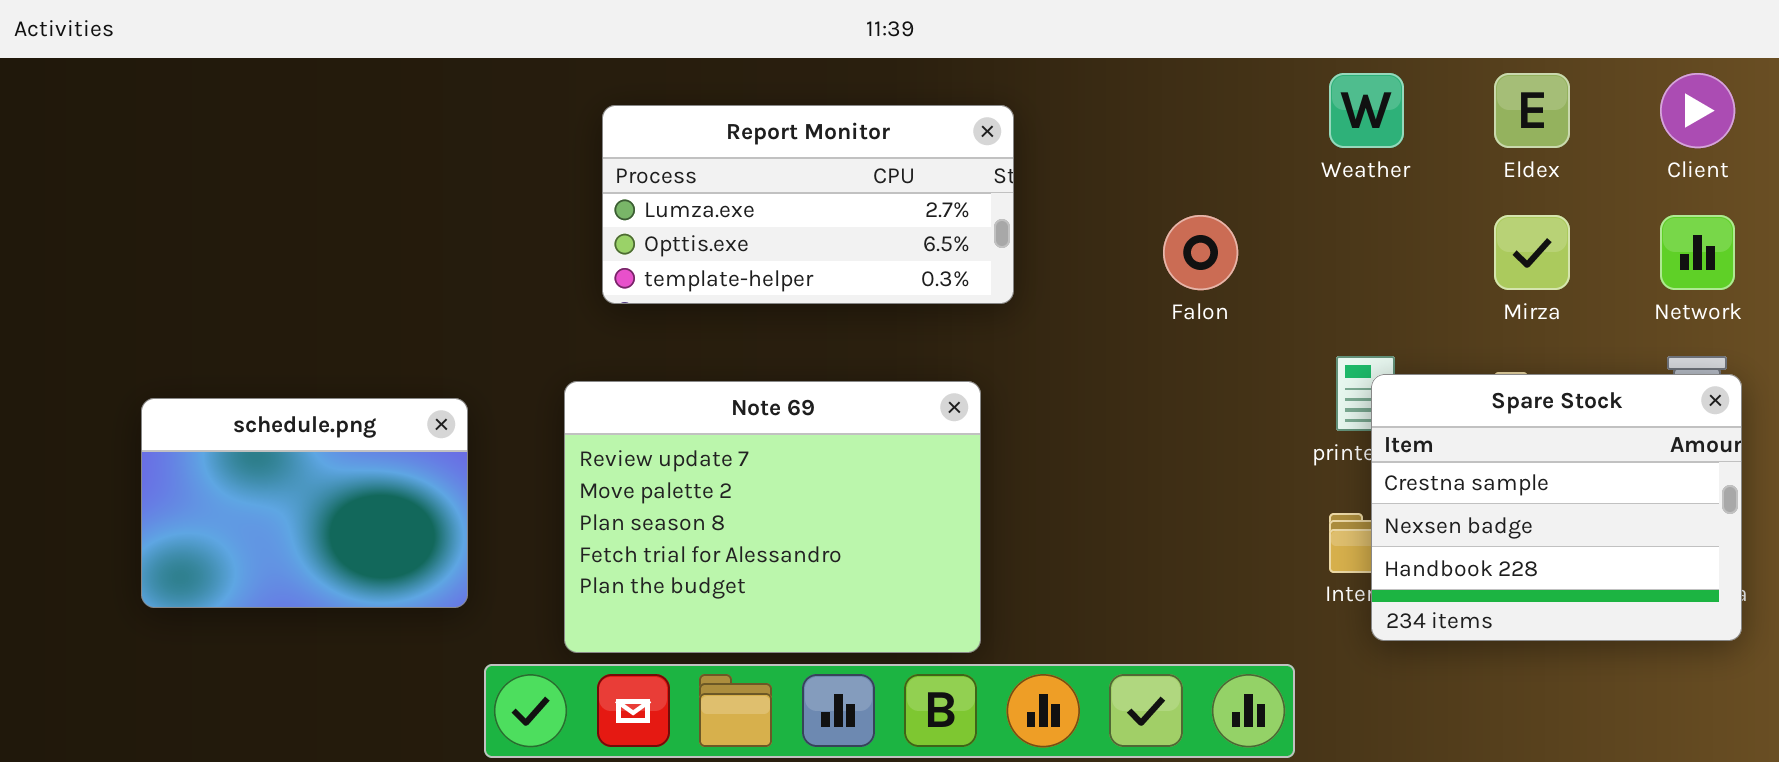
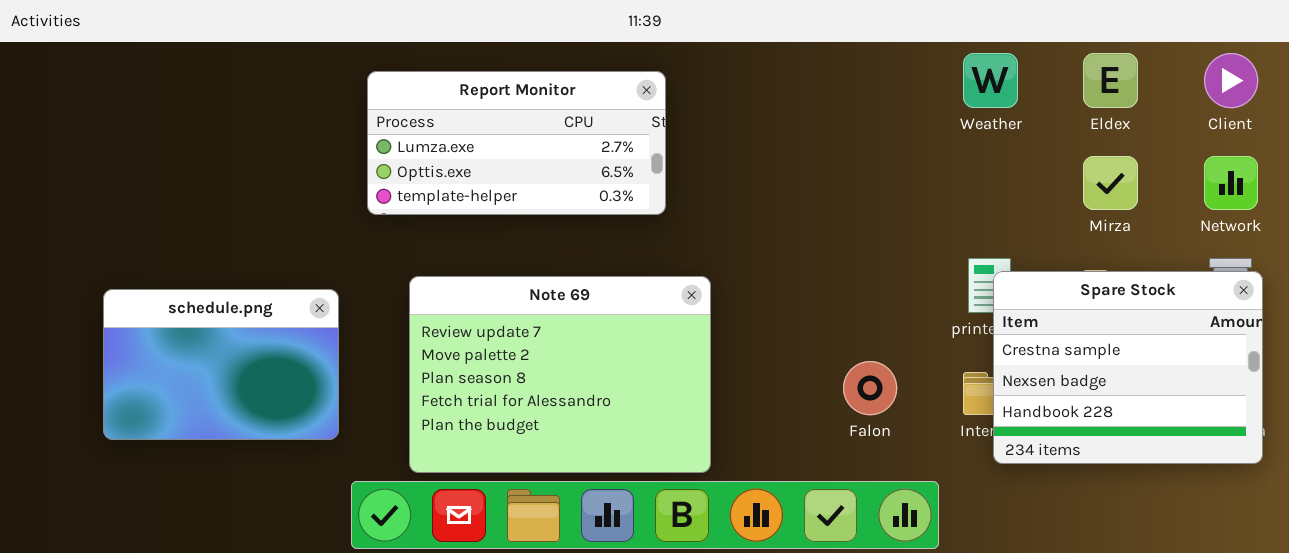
Report Monitor: [602,105,1014,304] -> [367,71,666,215], moved
Falon: [1163,215,1238,290] -> [843,361,897,415], moved

